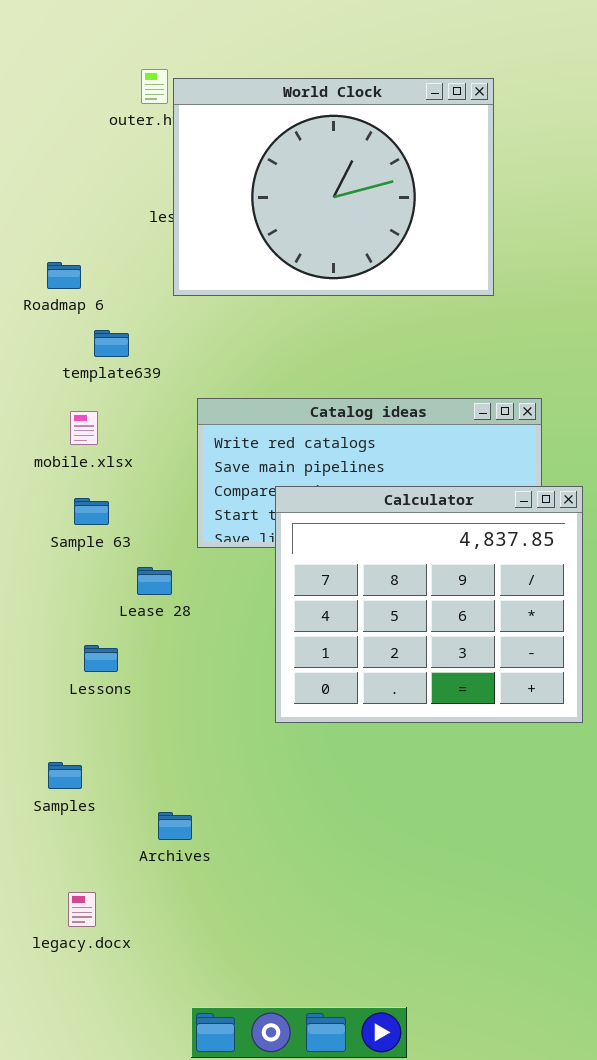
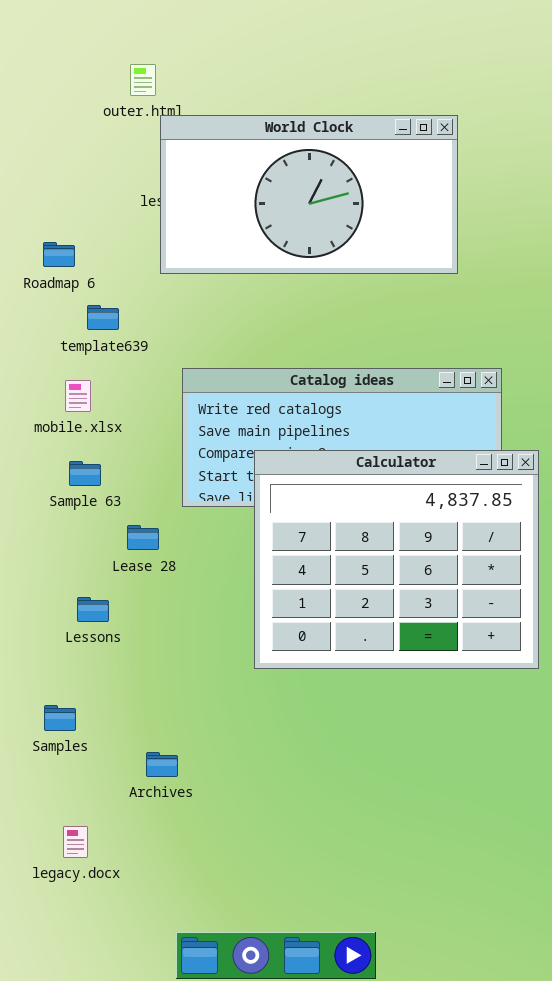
World Clock: [173,78,494,296] -> [160,115,458,274], resized

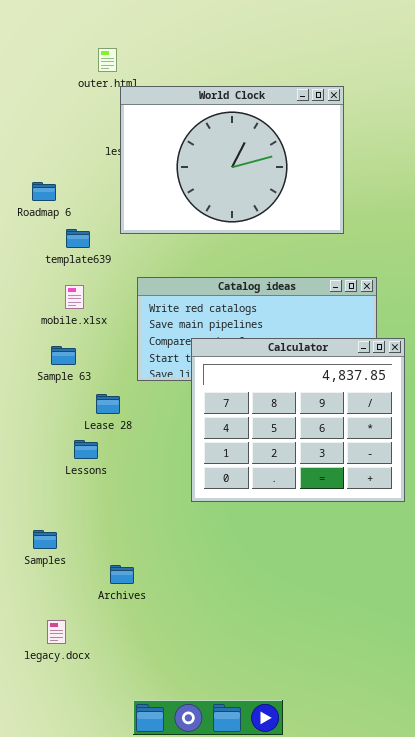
World Clock: [160,115,458,274] -> [120,86,344,234], resized
mobile.xlsx: [65,380,91,412] -> [65,285,84,309], moved
Lessons: [77,597,109,622] -> [74,440,98,459], moved

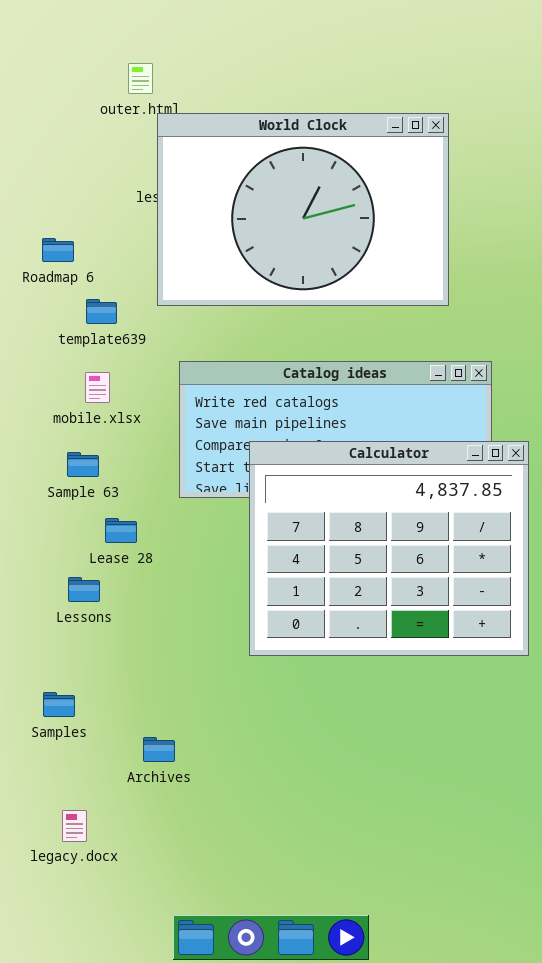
Lease 28: [96,394,120,414] -> [105,518,137,543], moved
Lessons: [74,440,98,459] -> [68,577,100,602], moved

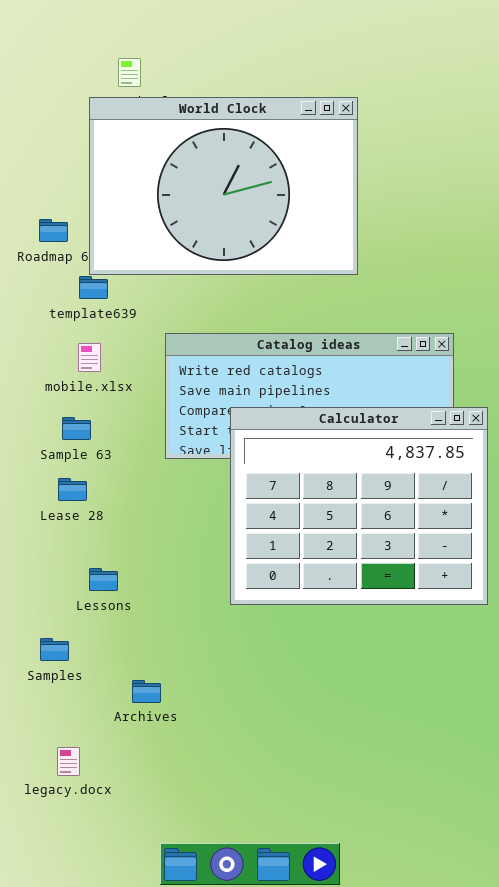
World Clock: [157,113,449,306] -> [89,97,358,275], moved
Lease 28: [105,518,137,543] -> [58,478,87,501], moved
Lessons: [68,577,100,602] -> [89,568,118,591], moved

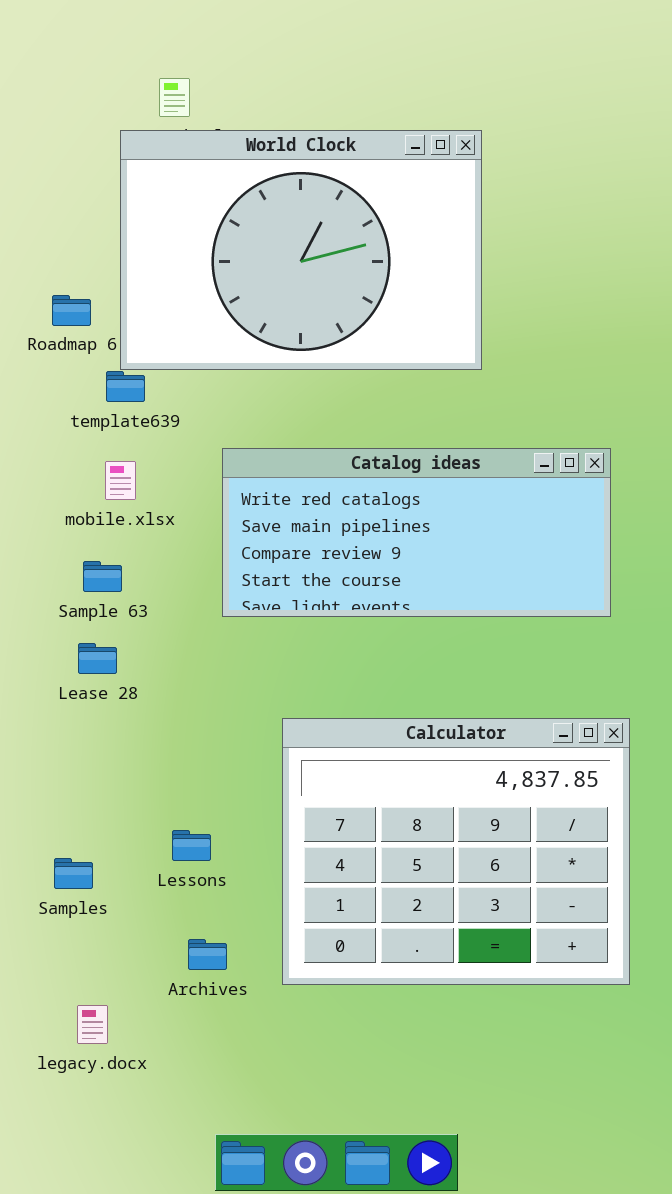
Calculator: [230,407,488,605] -> [282,718,630,985], moved
Lessons: [89,568,118,591] -> [172,830,211,861], moved
Archives: [132,680,161,703] -> [188,939,227,970], moved

